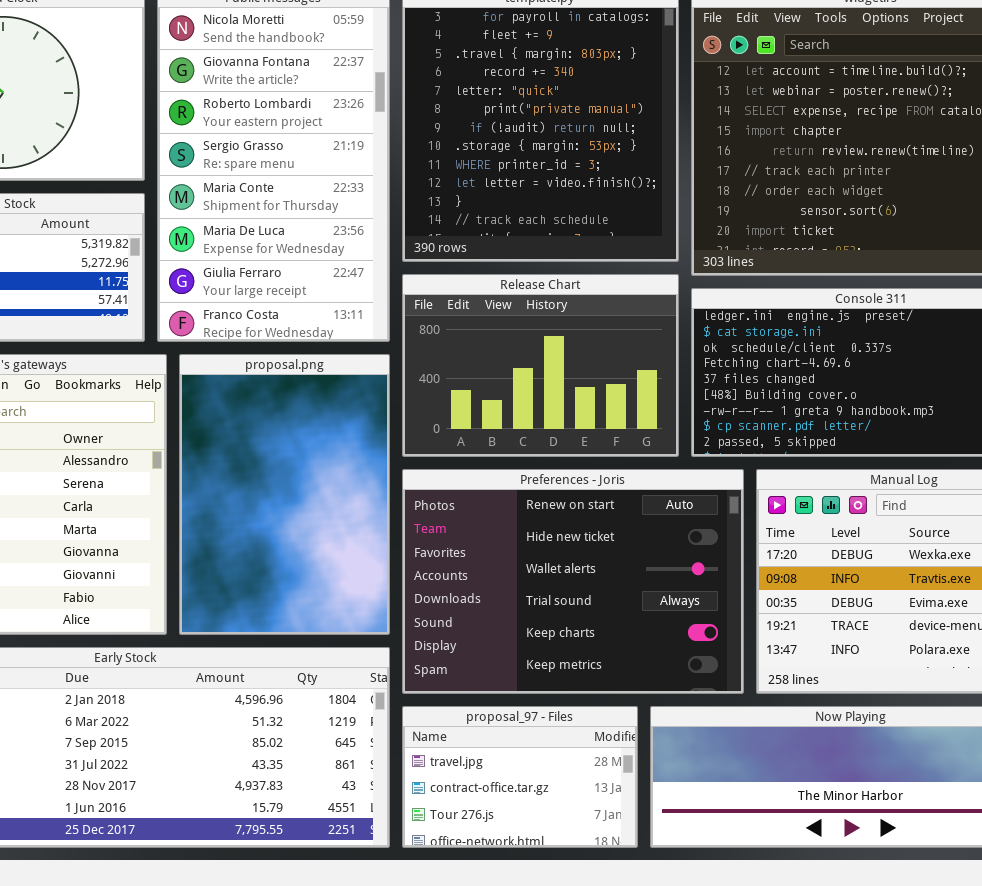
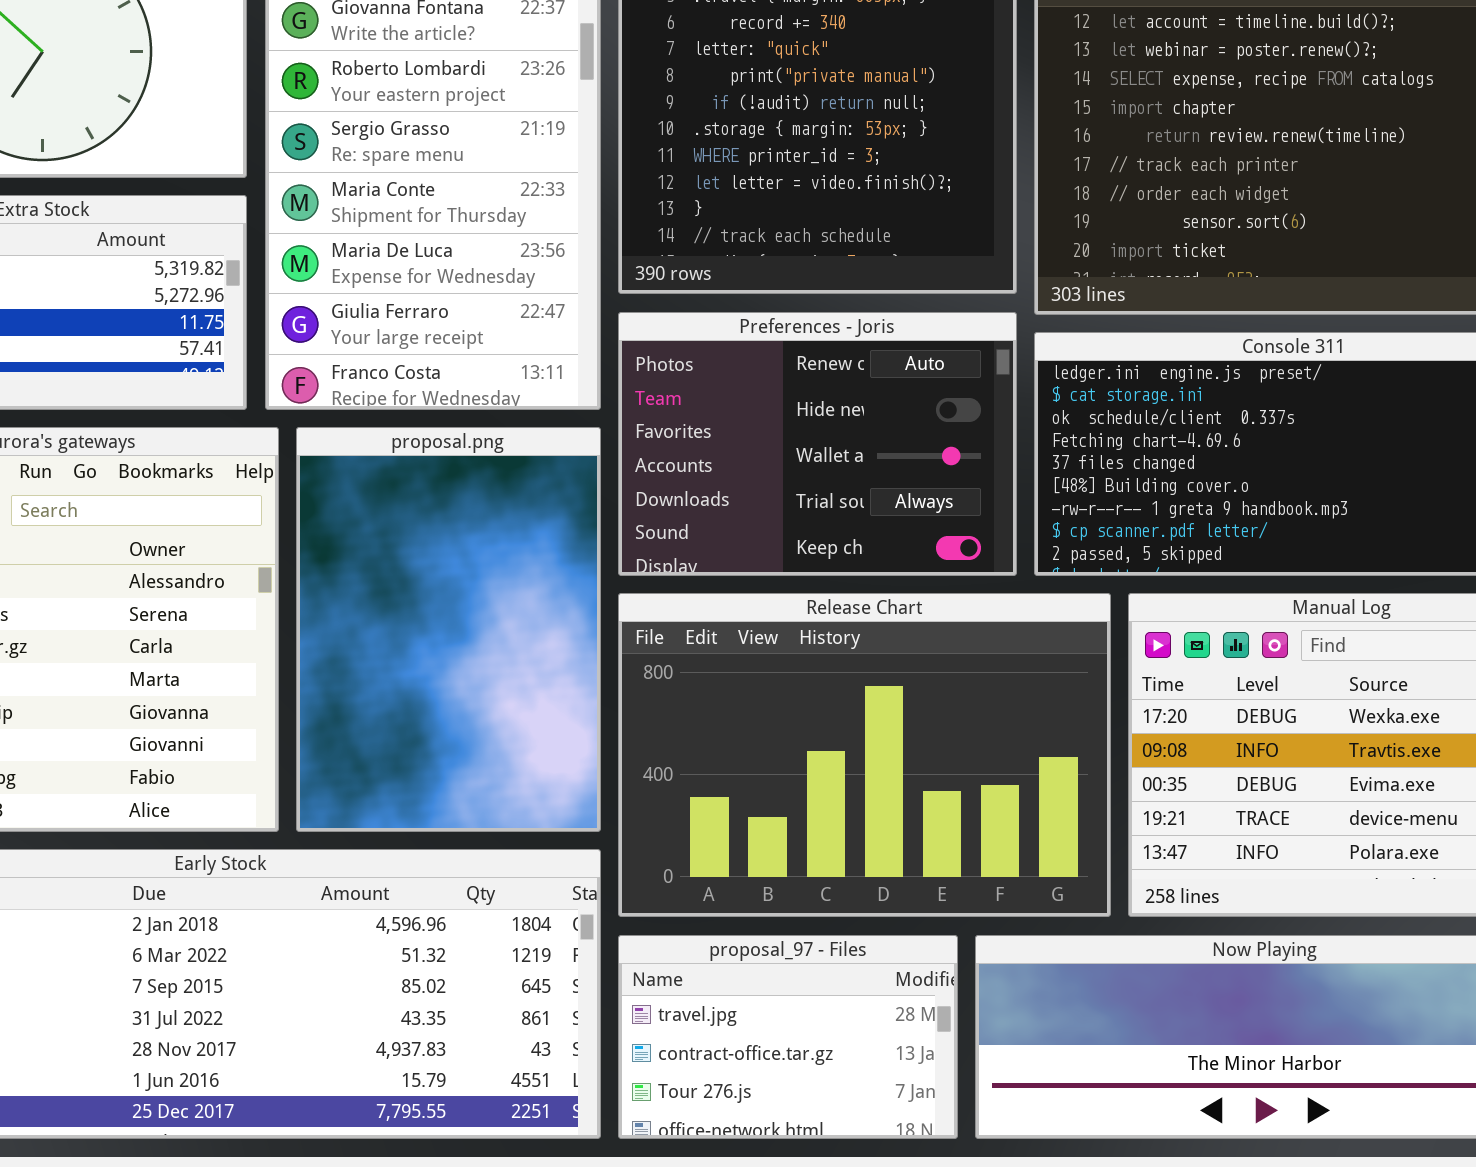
Release Chart: [402,274,679,457] -> [618,593,1111,917], moved, resized
Preferences - Joris: [402,469,744,694] -> [618,312,1017,576], moved, resized

